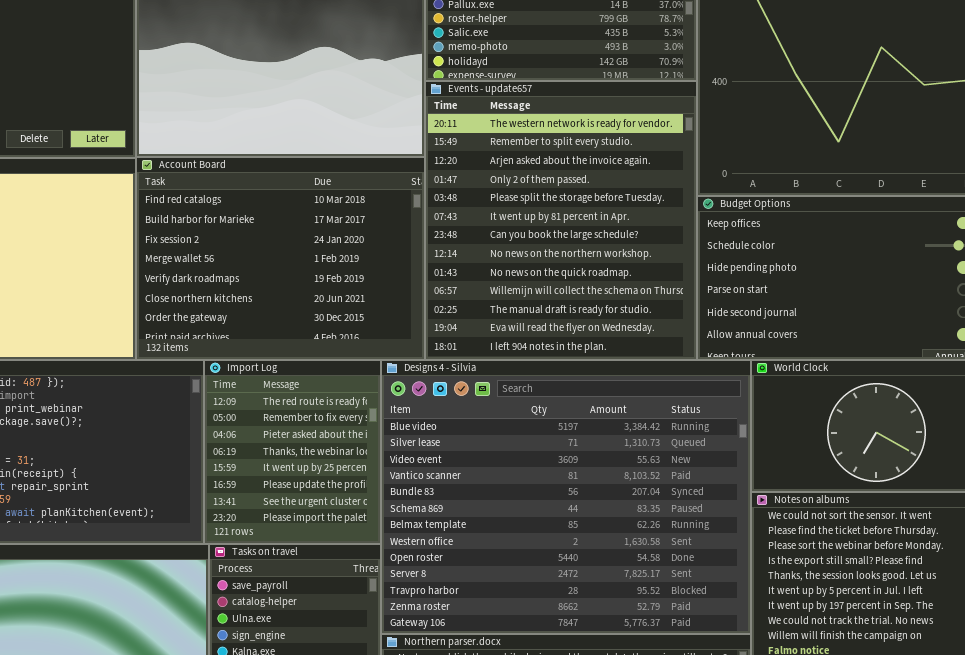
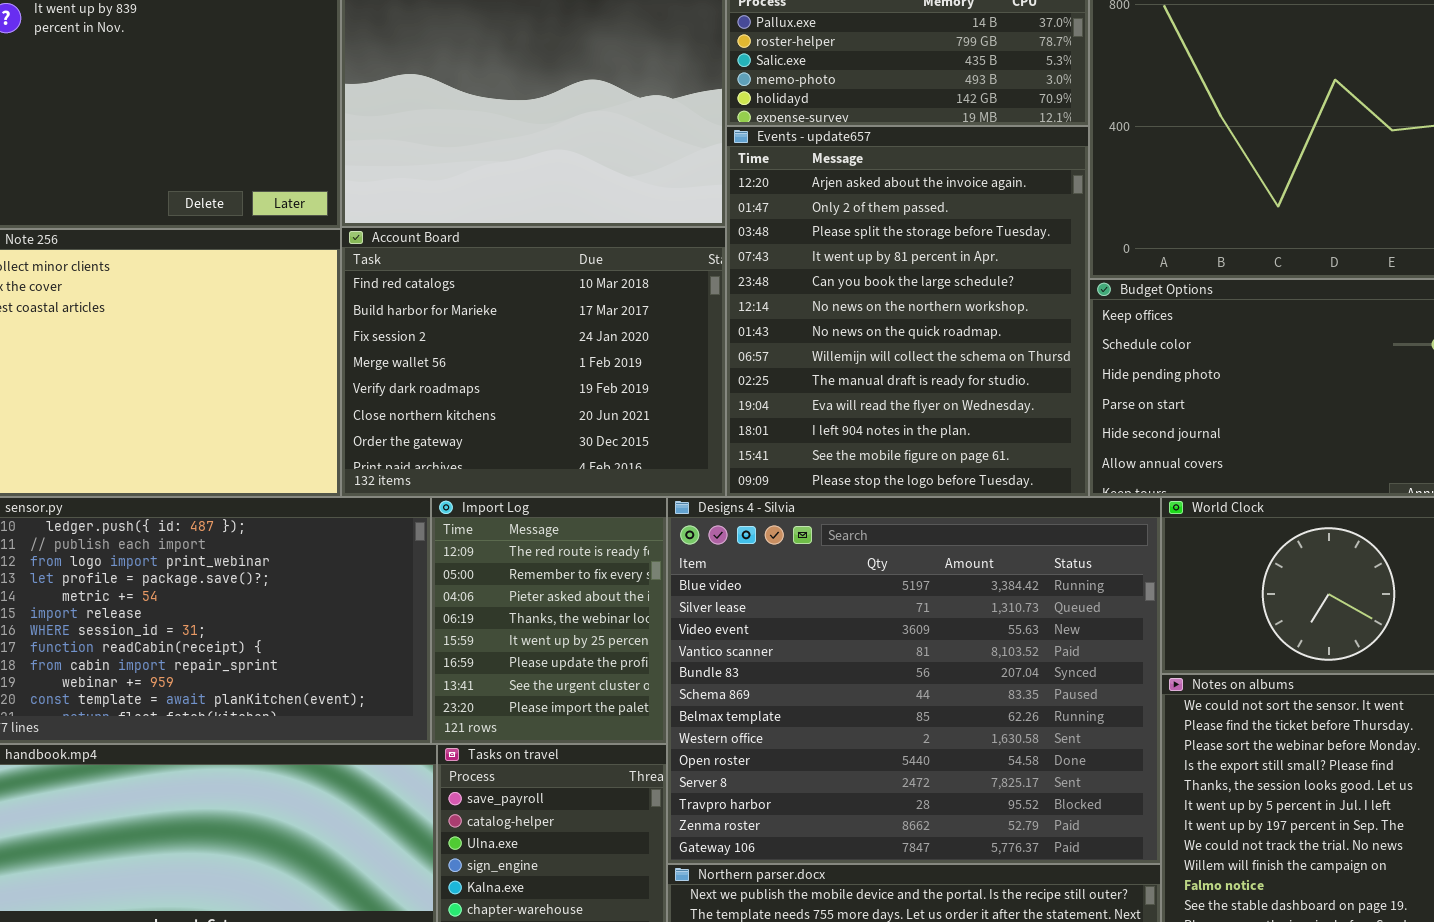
Events - update657: [425,81,697,360] -> [726,126,1089,497], scrolled down 2 rows

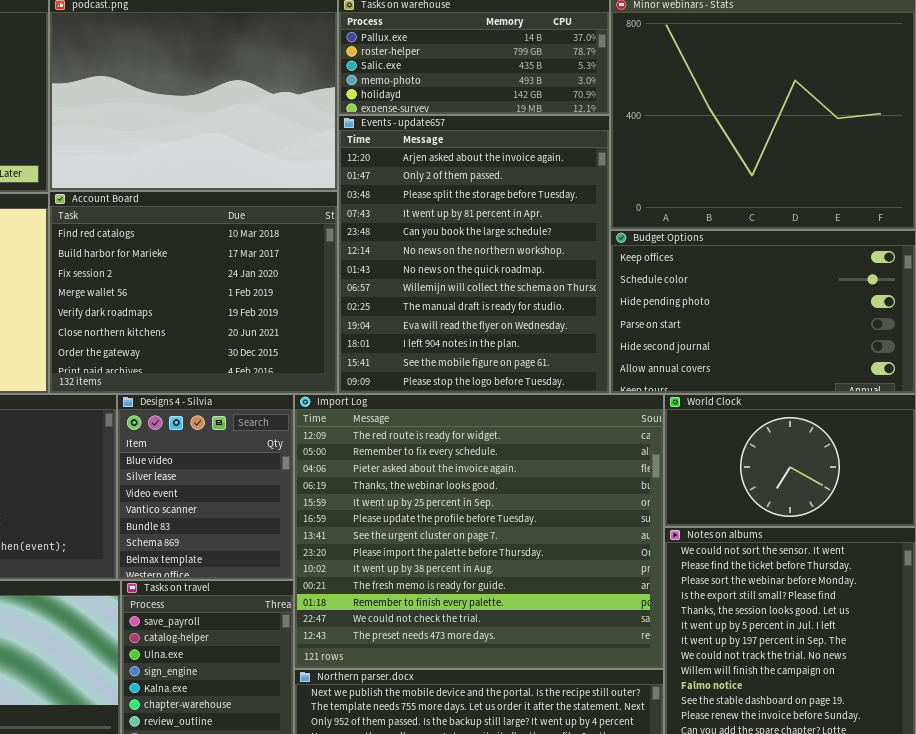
Import Log: [431,497,667,744] -> [294,394,664,669], moved, resized
Designs 4 - Silvia: [667,497,1161,864] -> [117,394,294,580], moved, resized

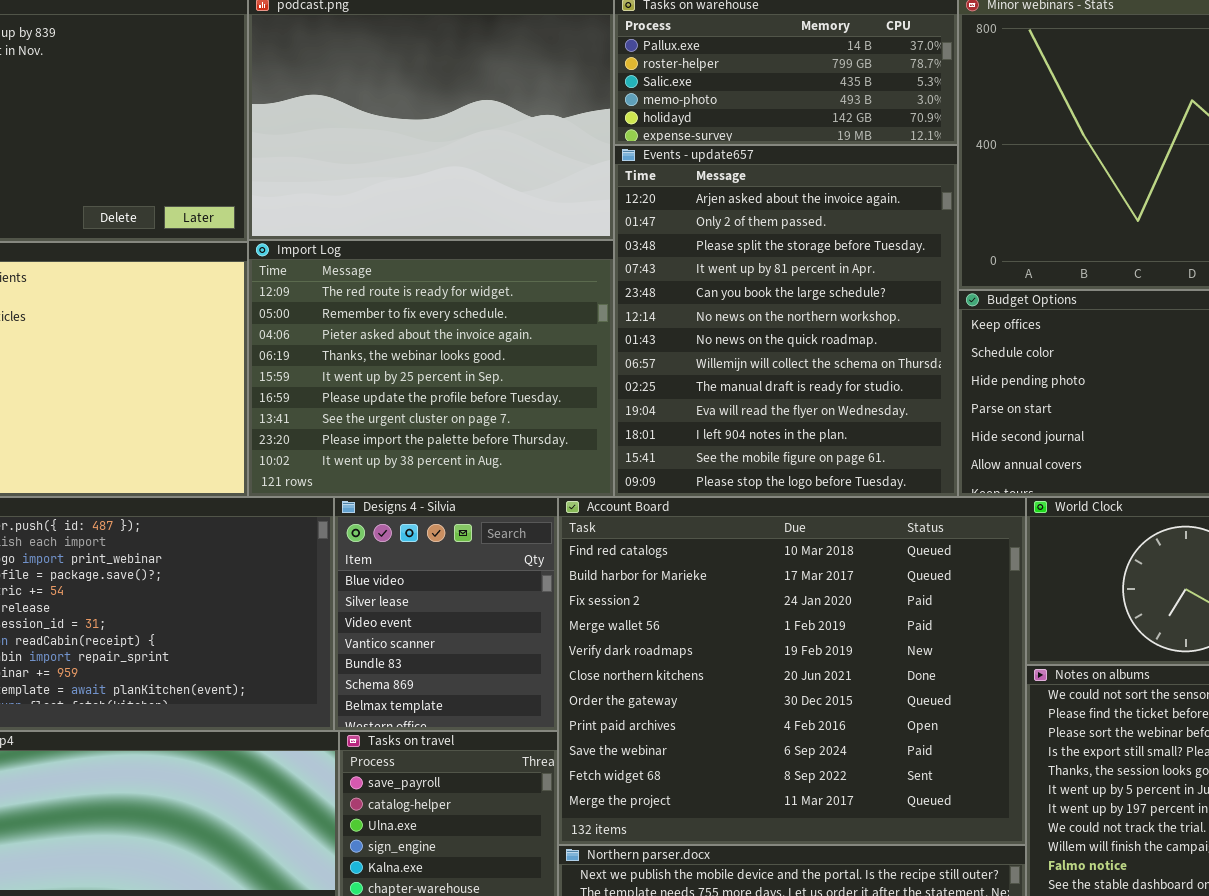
Account Board: [49,191,338,394] -> [558,497,1026,845], moved, resized
Import Log: [294,394,664,669] -> [248,240,614,497], moved, resized

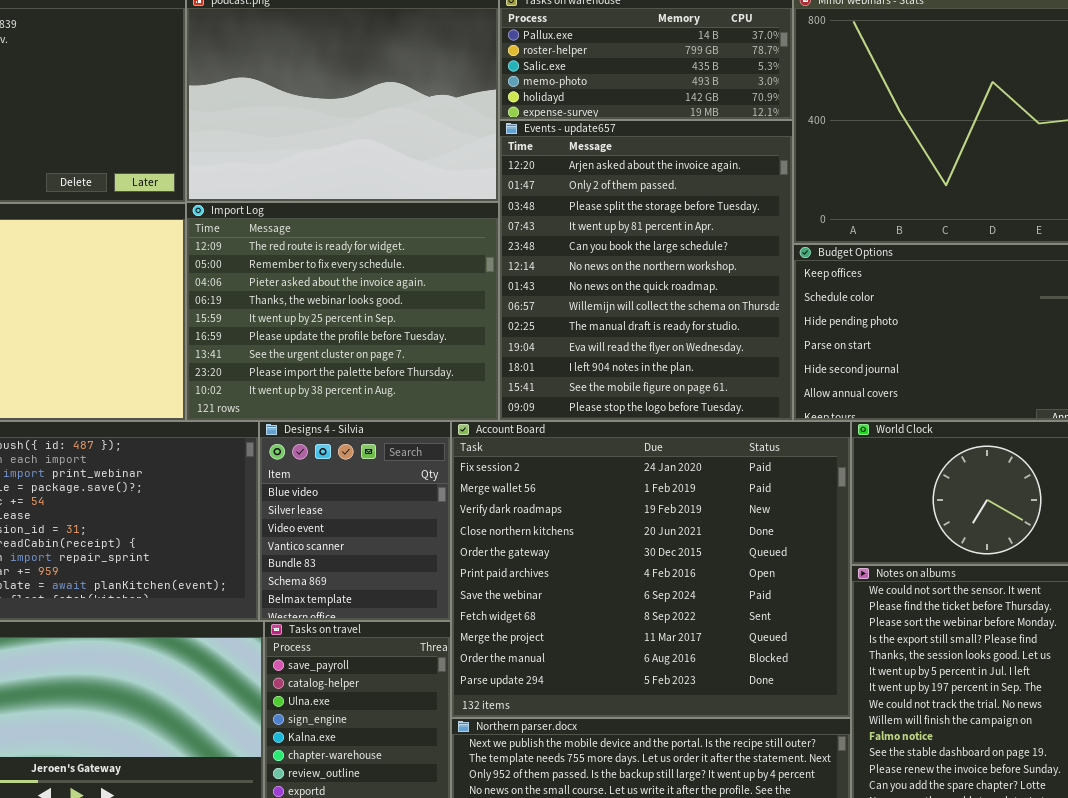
Account Board: [558,497,1026,845] -> [451,421,851,718], scrolled down 2 rows

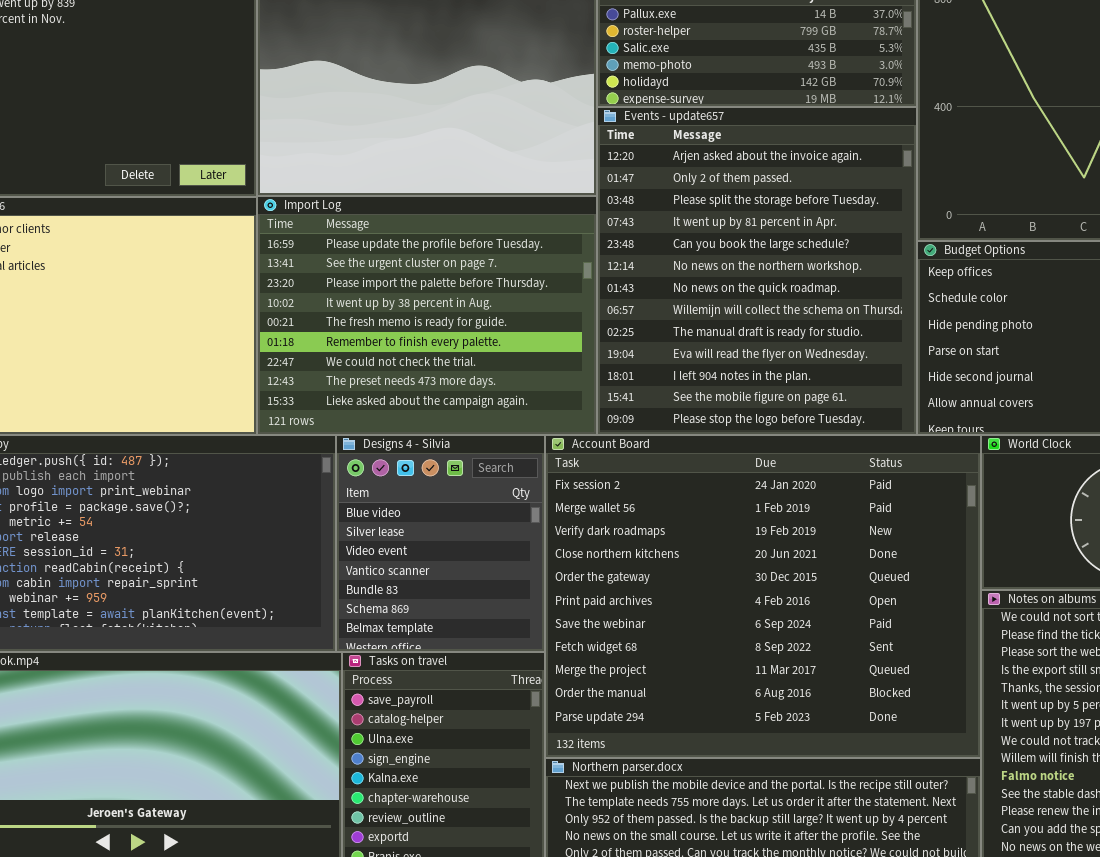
Import Log: [186,202,499,421] -> [257,196,597,435], scrolled down 5 rows

